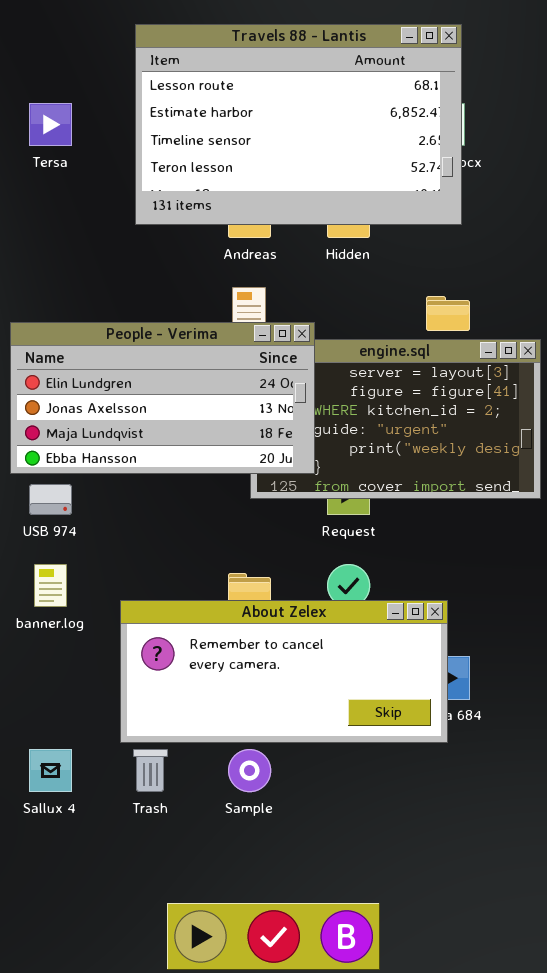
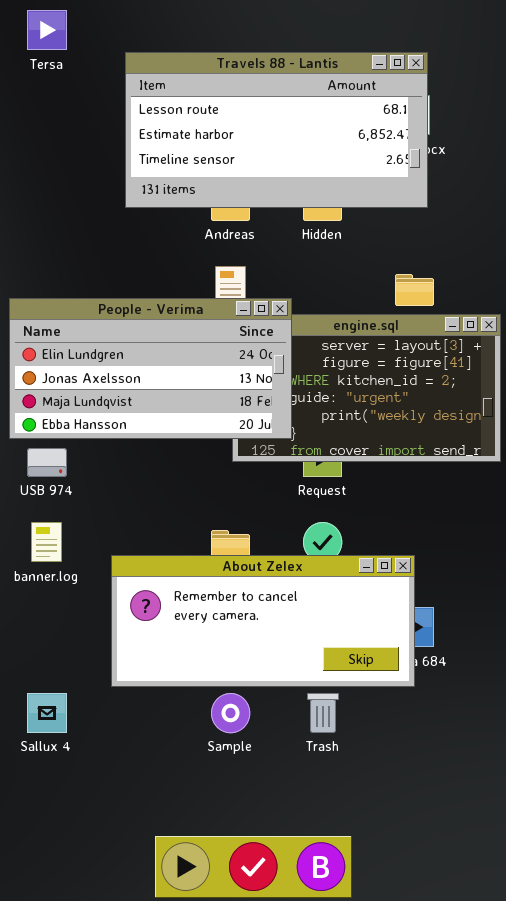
Travels 88 - Lantis: [135,24,462,225] -> [125,52,428,208], resized
Tersa: [29,103,72,146] -> [27,10,67,50], moved
Trash: [133,749,168,792] -> [307,693,339,733], moved

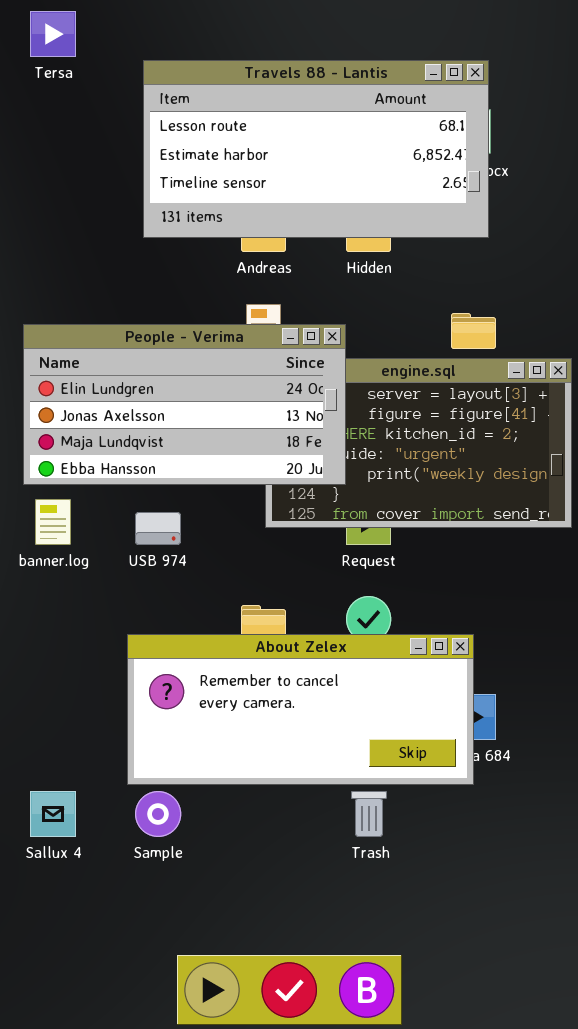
People - Verima: [9,298,292,439] -> [23,324,346,485], moved
USB 974: [27,448,67,477] -> [135,512,181,545], moved
banner.log: [31,522,62,562] -> [35,499,71,545], moved
Sample: [211,693,250,733] -> [135,791,181,837], moved

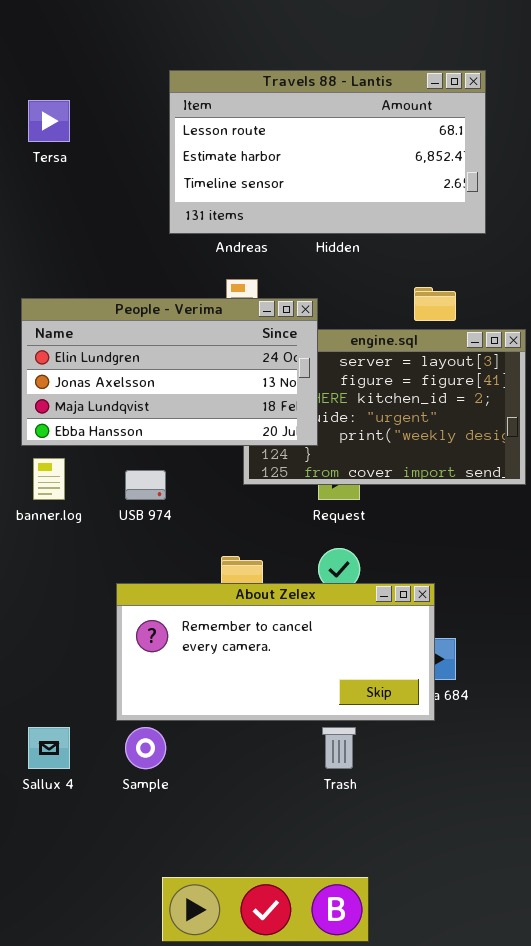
Tersa: [30,11,76,57] -> [28,100,70,142], moved
Travels 88 - Lantis: [143,60,489,238] -> [169,70,486,234], moved

